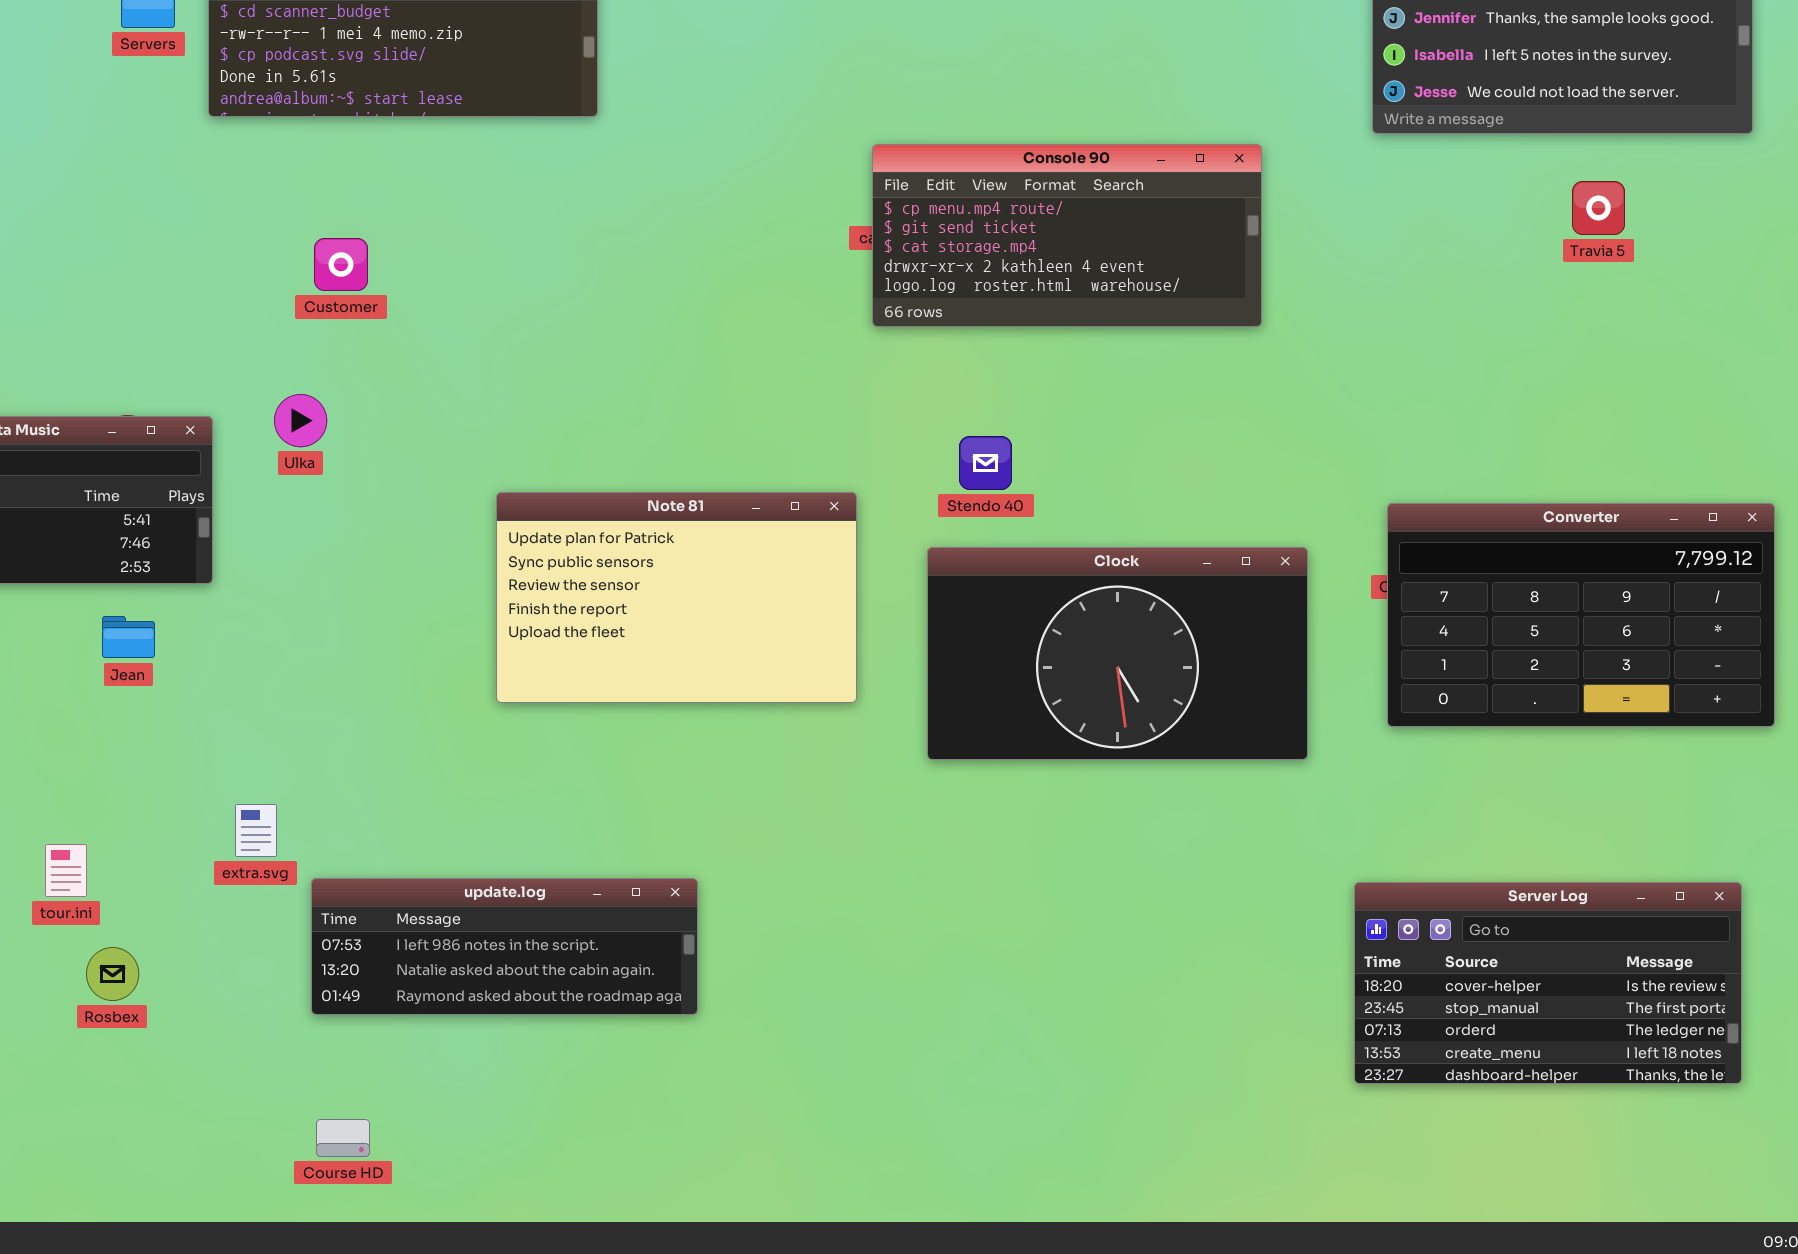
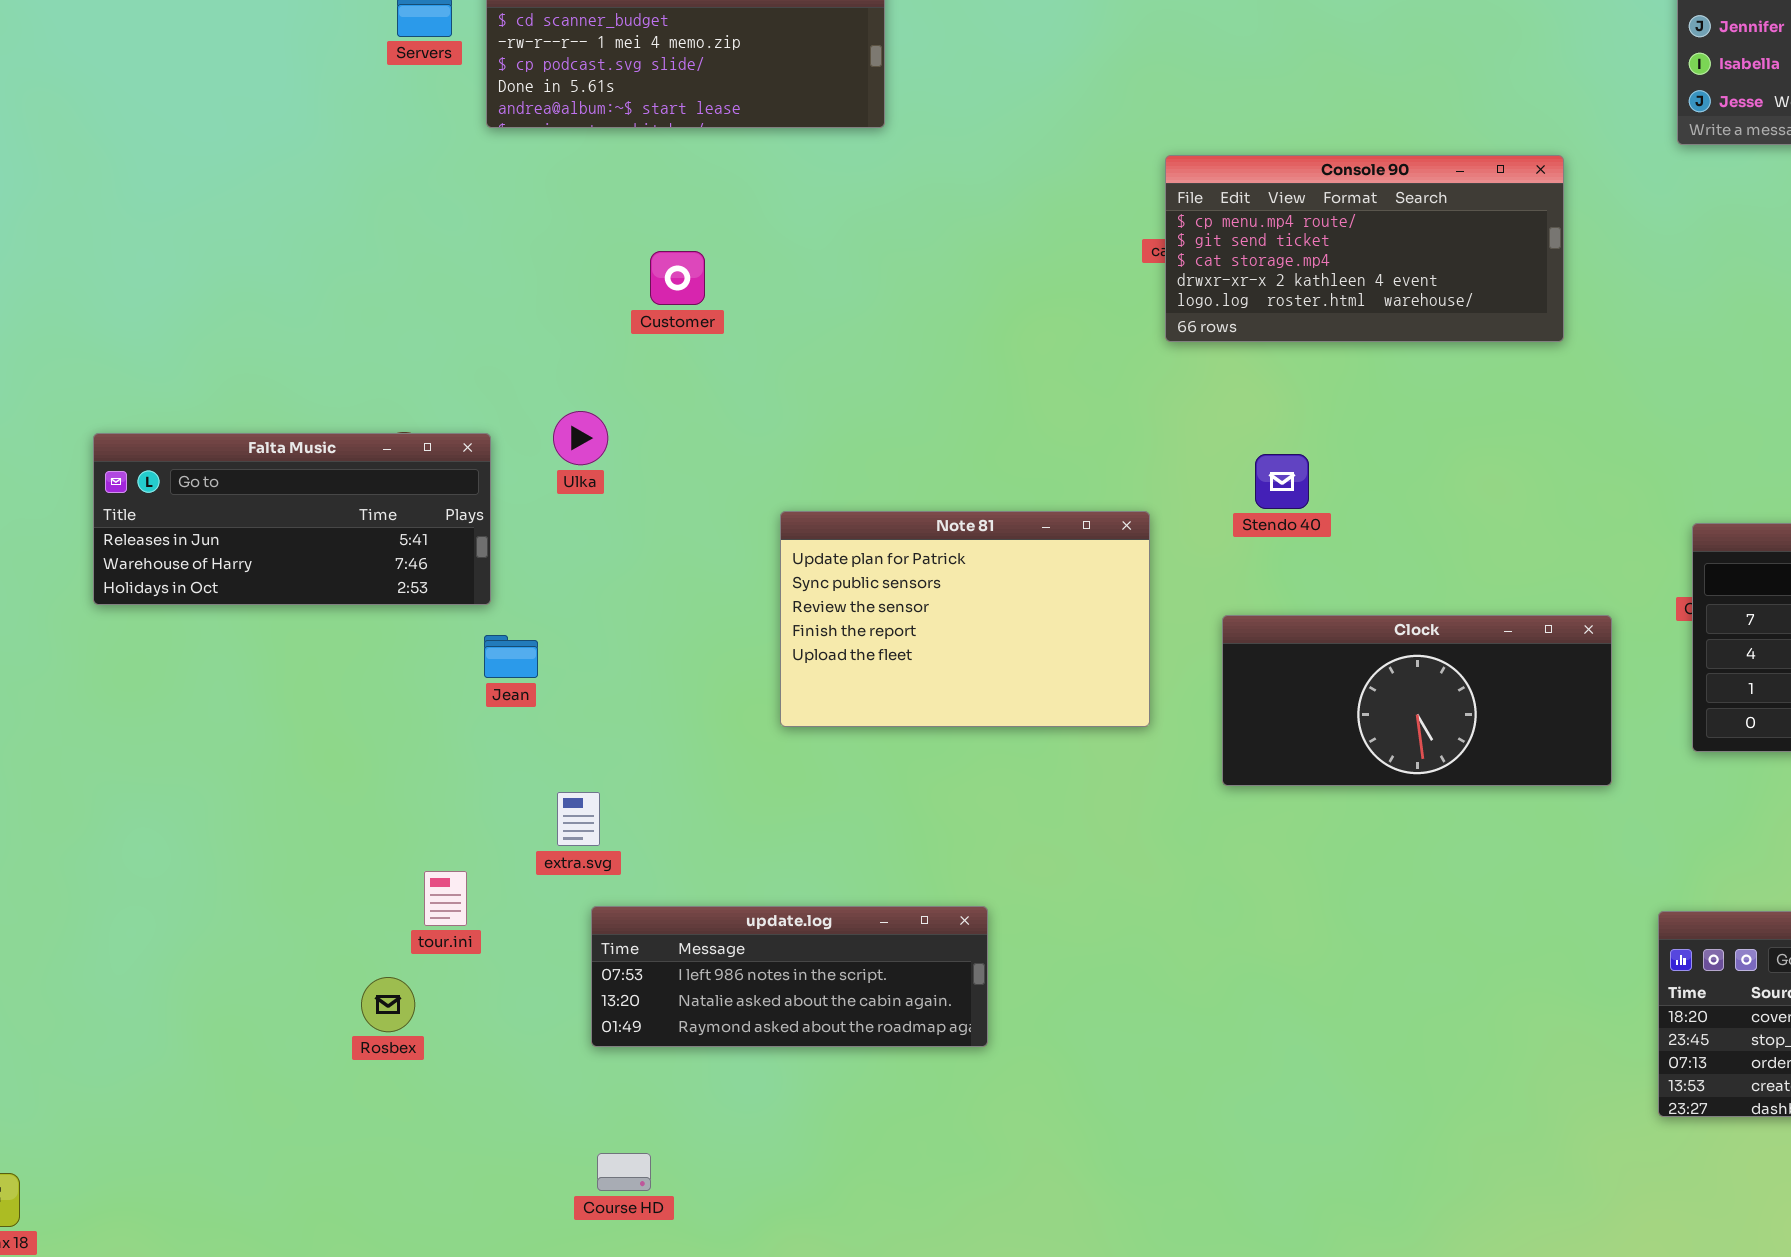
Customer: [314,238,368,291] -> [650,251,705,305], moved
Clock: [927,547,1308,760] -> [1222,615,1612,786], resized
Jean: [102,616,155,658] -> [484,635,538,678], moved
extra.svg: [235,804,277,857] -> [557,792,600,846], moved
tour.ini: [45,844,87,897] -> [424,871,467,926], moved

